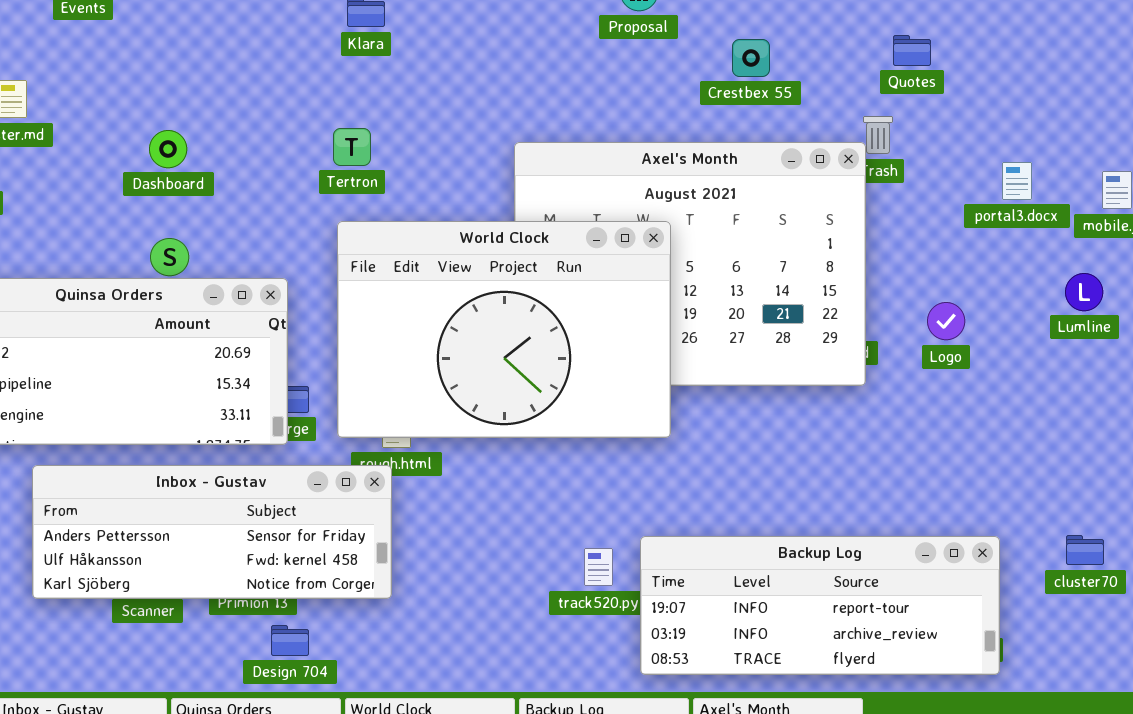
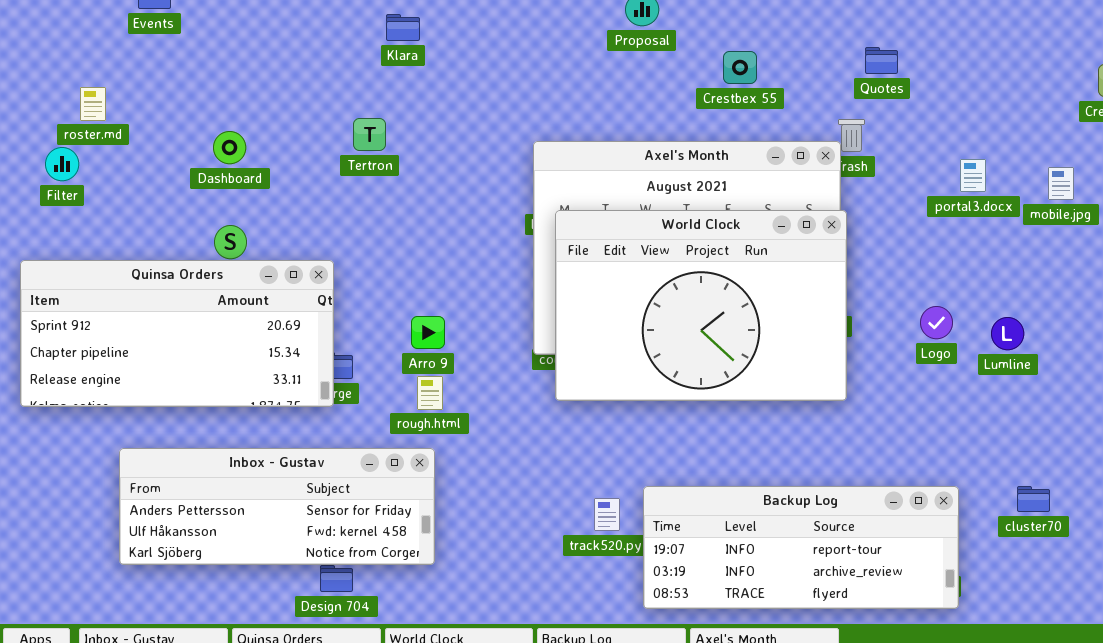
Tertron: [333,128,371,166] -> [353,118,386,151], moved
World Clock: [337,221,671,438] -> [555,210,847,401], moved
Lumline: [1065,273,1103,311] -> [991,317,1024,350], moved
Logo: [927,302,965,340] -> [920,306,953,339], moved
Inbox - Gustav: [32,465,392,599] -> [119,448,435,565], moved

